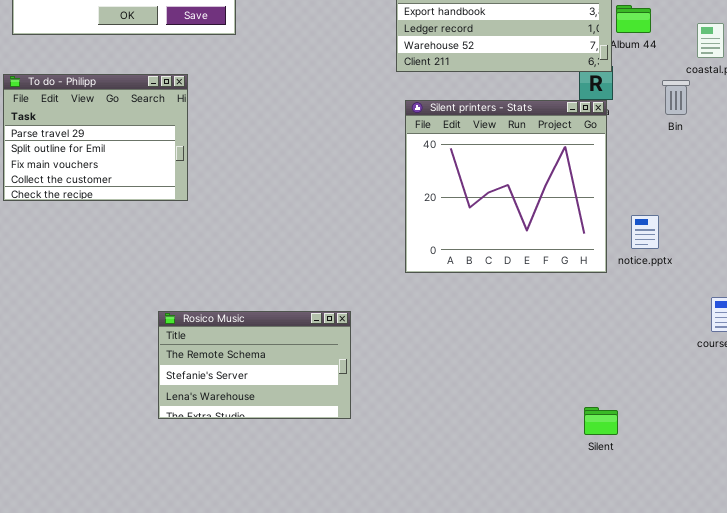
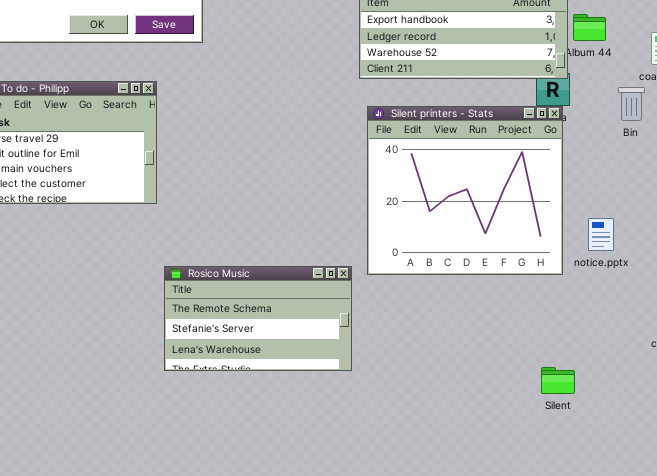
Rosico Music: [158,311,351,419] -> [164,266,352,371], moved
Silent: [584,407,618,435] -> [541,367,575,394], moved

